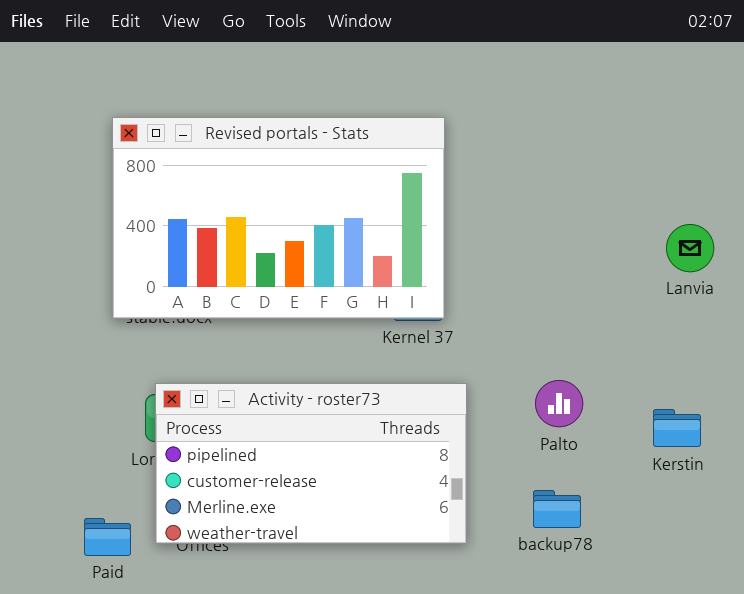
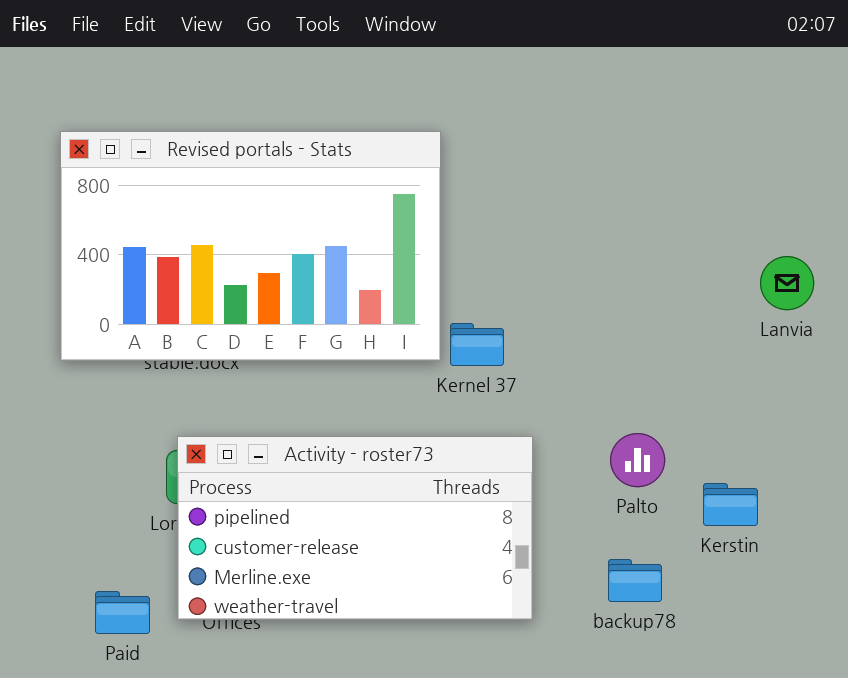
Revised portals - Stats: [112,117,445,319] -> [60,131,441,361], moved
Kerstin: [653,409,701,447] -> [703,483,758,526], moved

